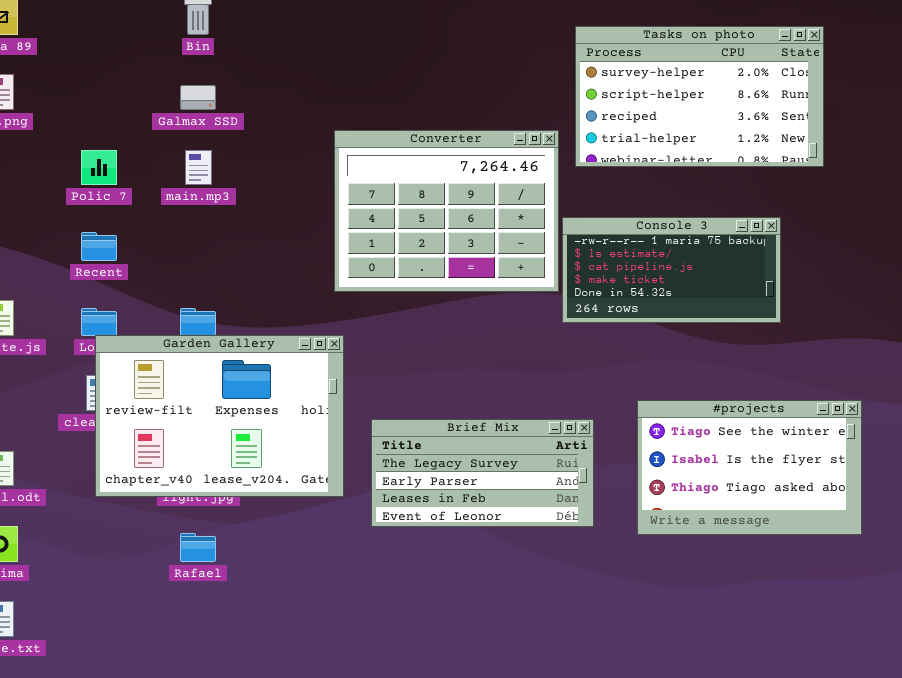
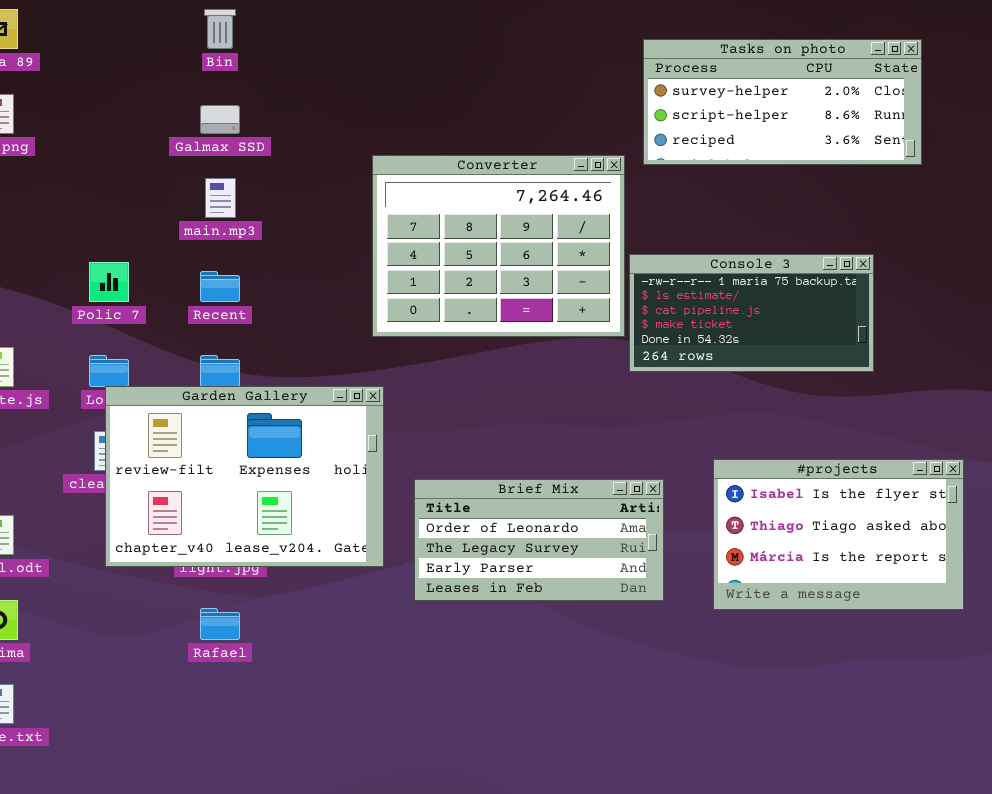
Tasks on photo: [575,26,824,167] -> [643,39,922,165], resized
Polic 7: [81,150,117,185] -> [89,262,129,302], moved
Recent: [81,232,117,261] -> [200,271,240,302], moved
#projects: [637,400,862,535] -> [713,459,964,610], scrolled down 1 row
Brief Mix: [371,419,594,527] -> [414,479,664,601], scrolled up 1 row

